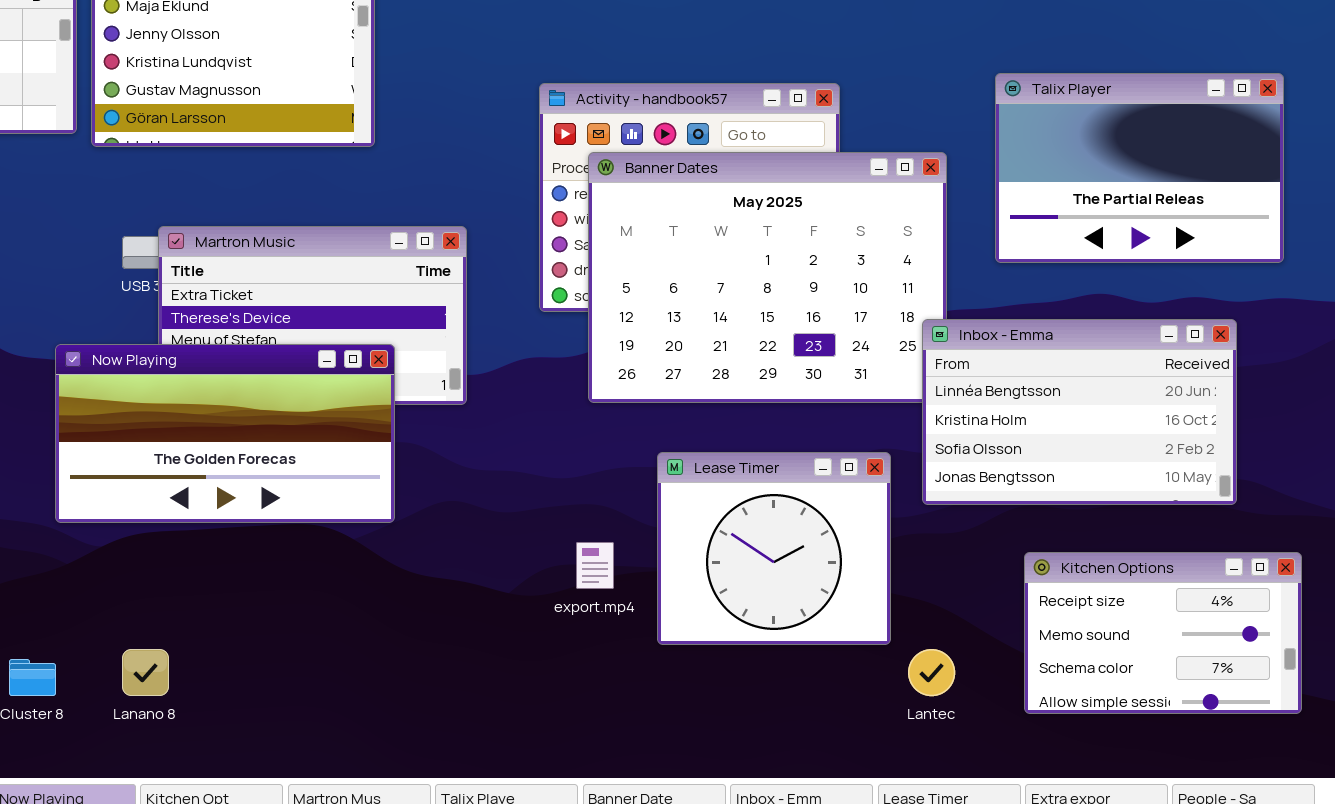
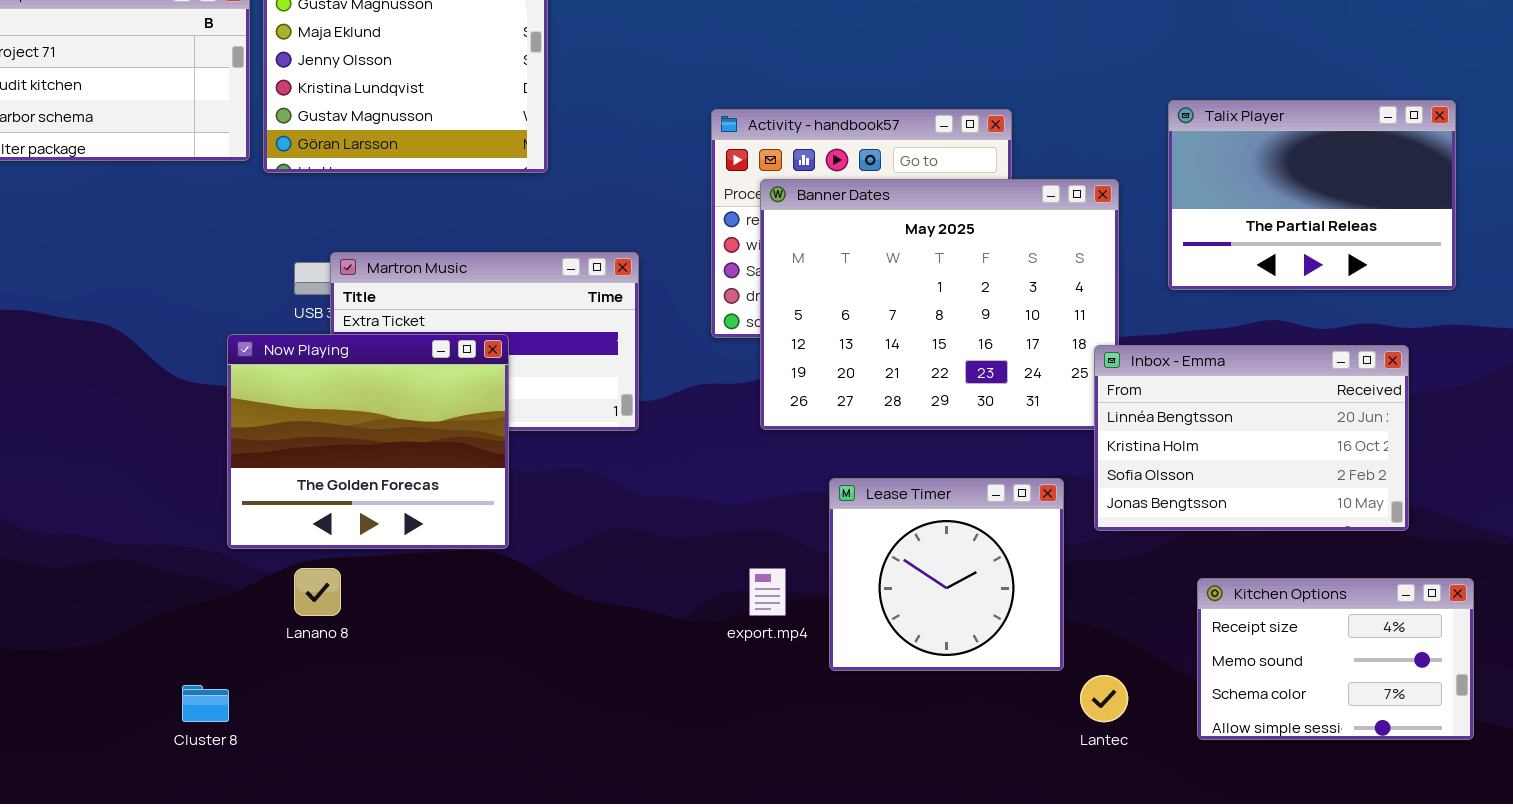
Now Playing: [55,344,395,523] -> [227,334,509,549], resized
Lanano 8: [122,649,169,696] -> [294,568,341,616], moved

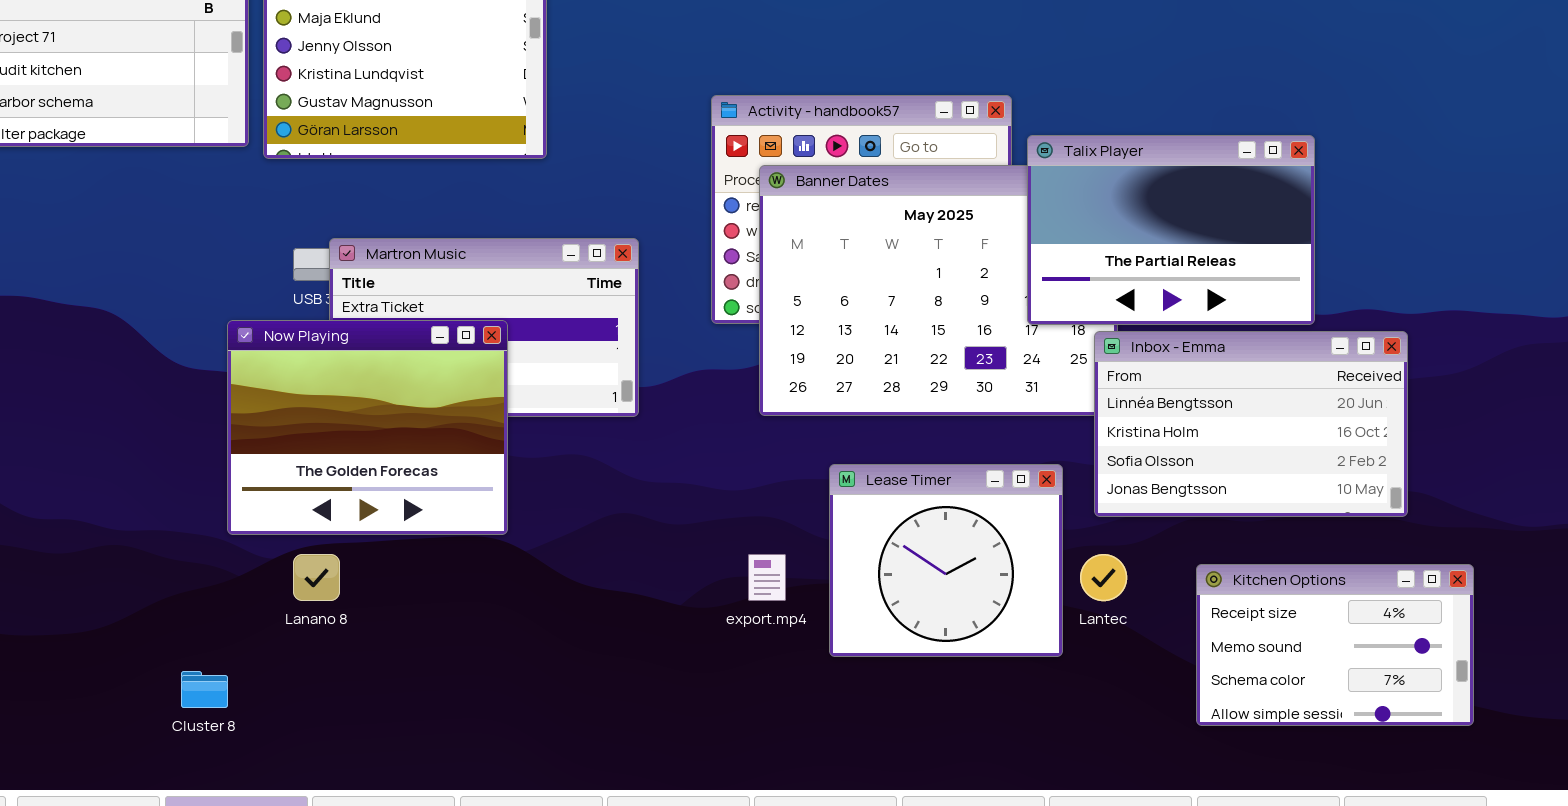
Talix Player: [1168,100,1456,290] -> [1027,135,1315,325], moved
Lantec: [1080,675,1128,722] -> [1080,554,1127,601], moved

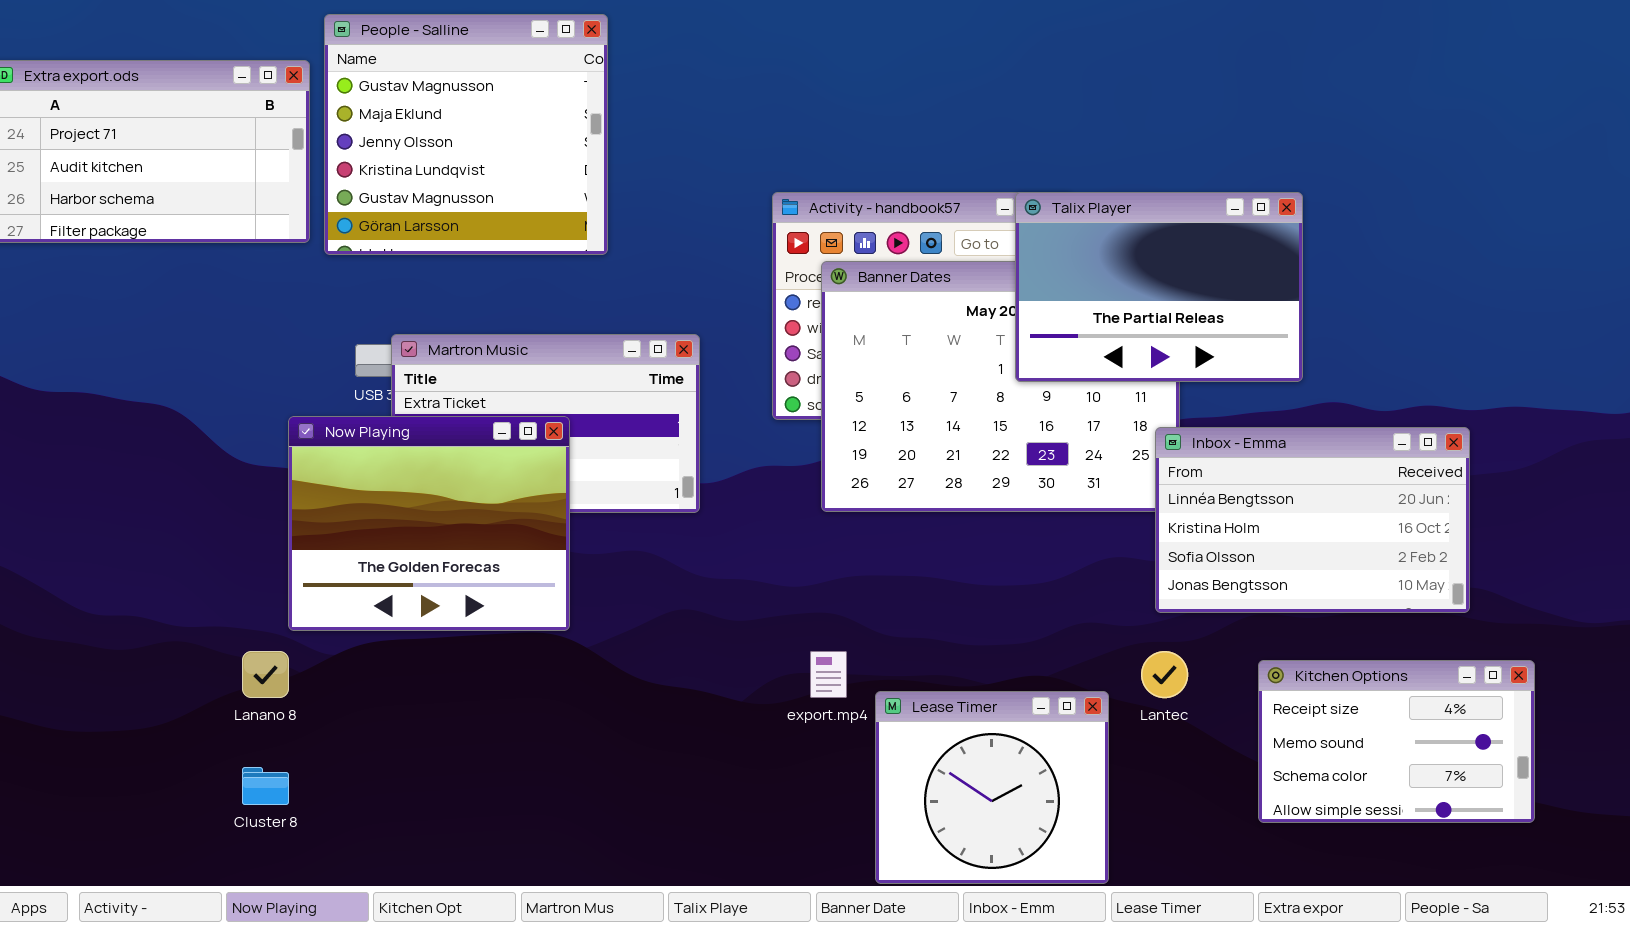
Talix Player: [1027,135,1315,325] -> [1015,192,1303,382], moved
Lease Timer: [829,464,1063,657] -> [875,691,1109,884], moved
Lanano 8: [293,554,340,601] -> [242,651,289,698], moved

